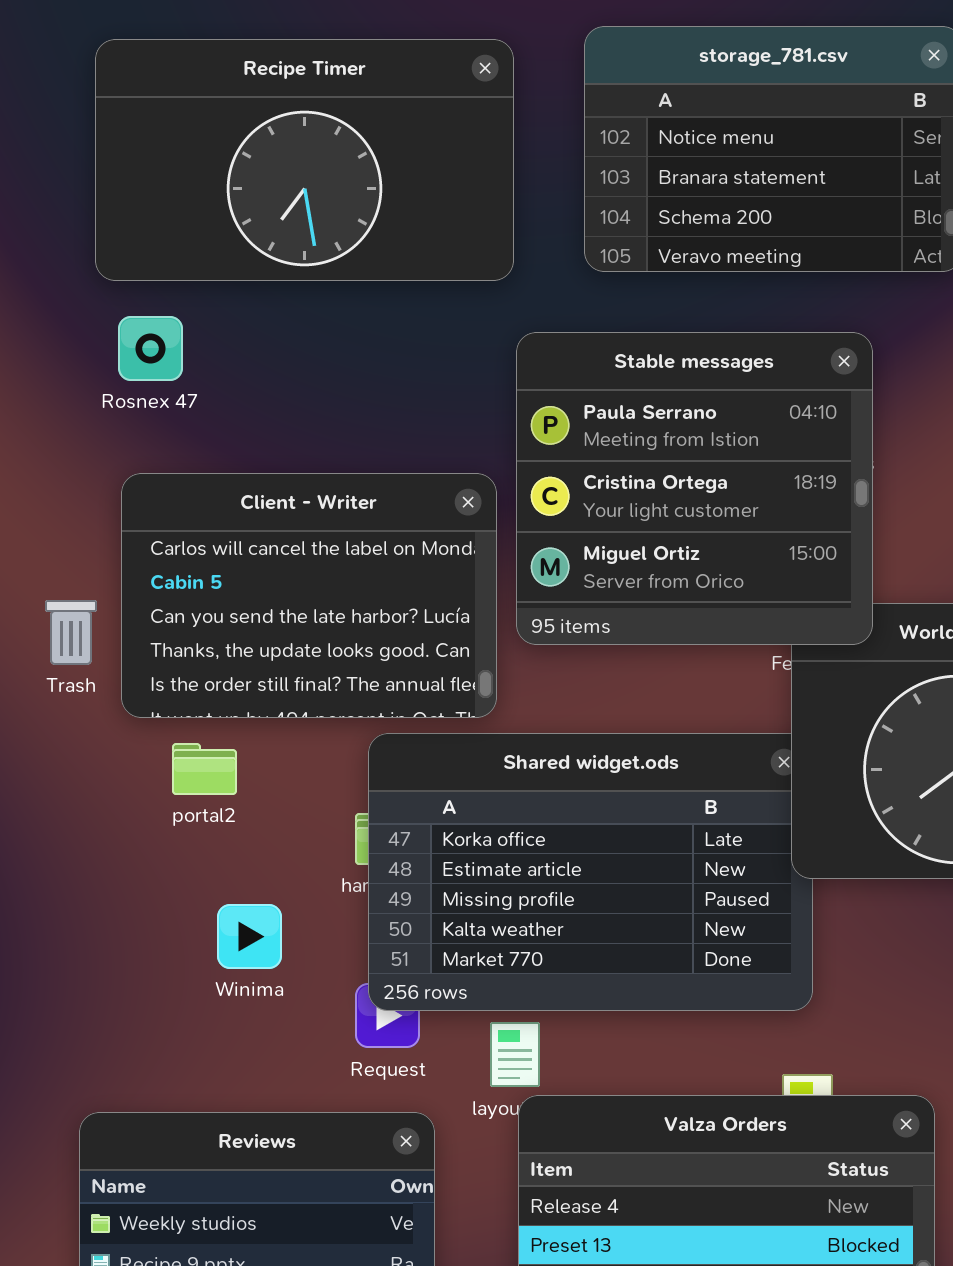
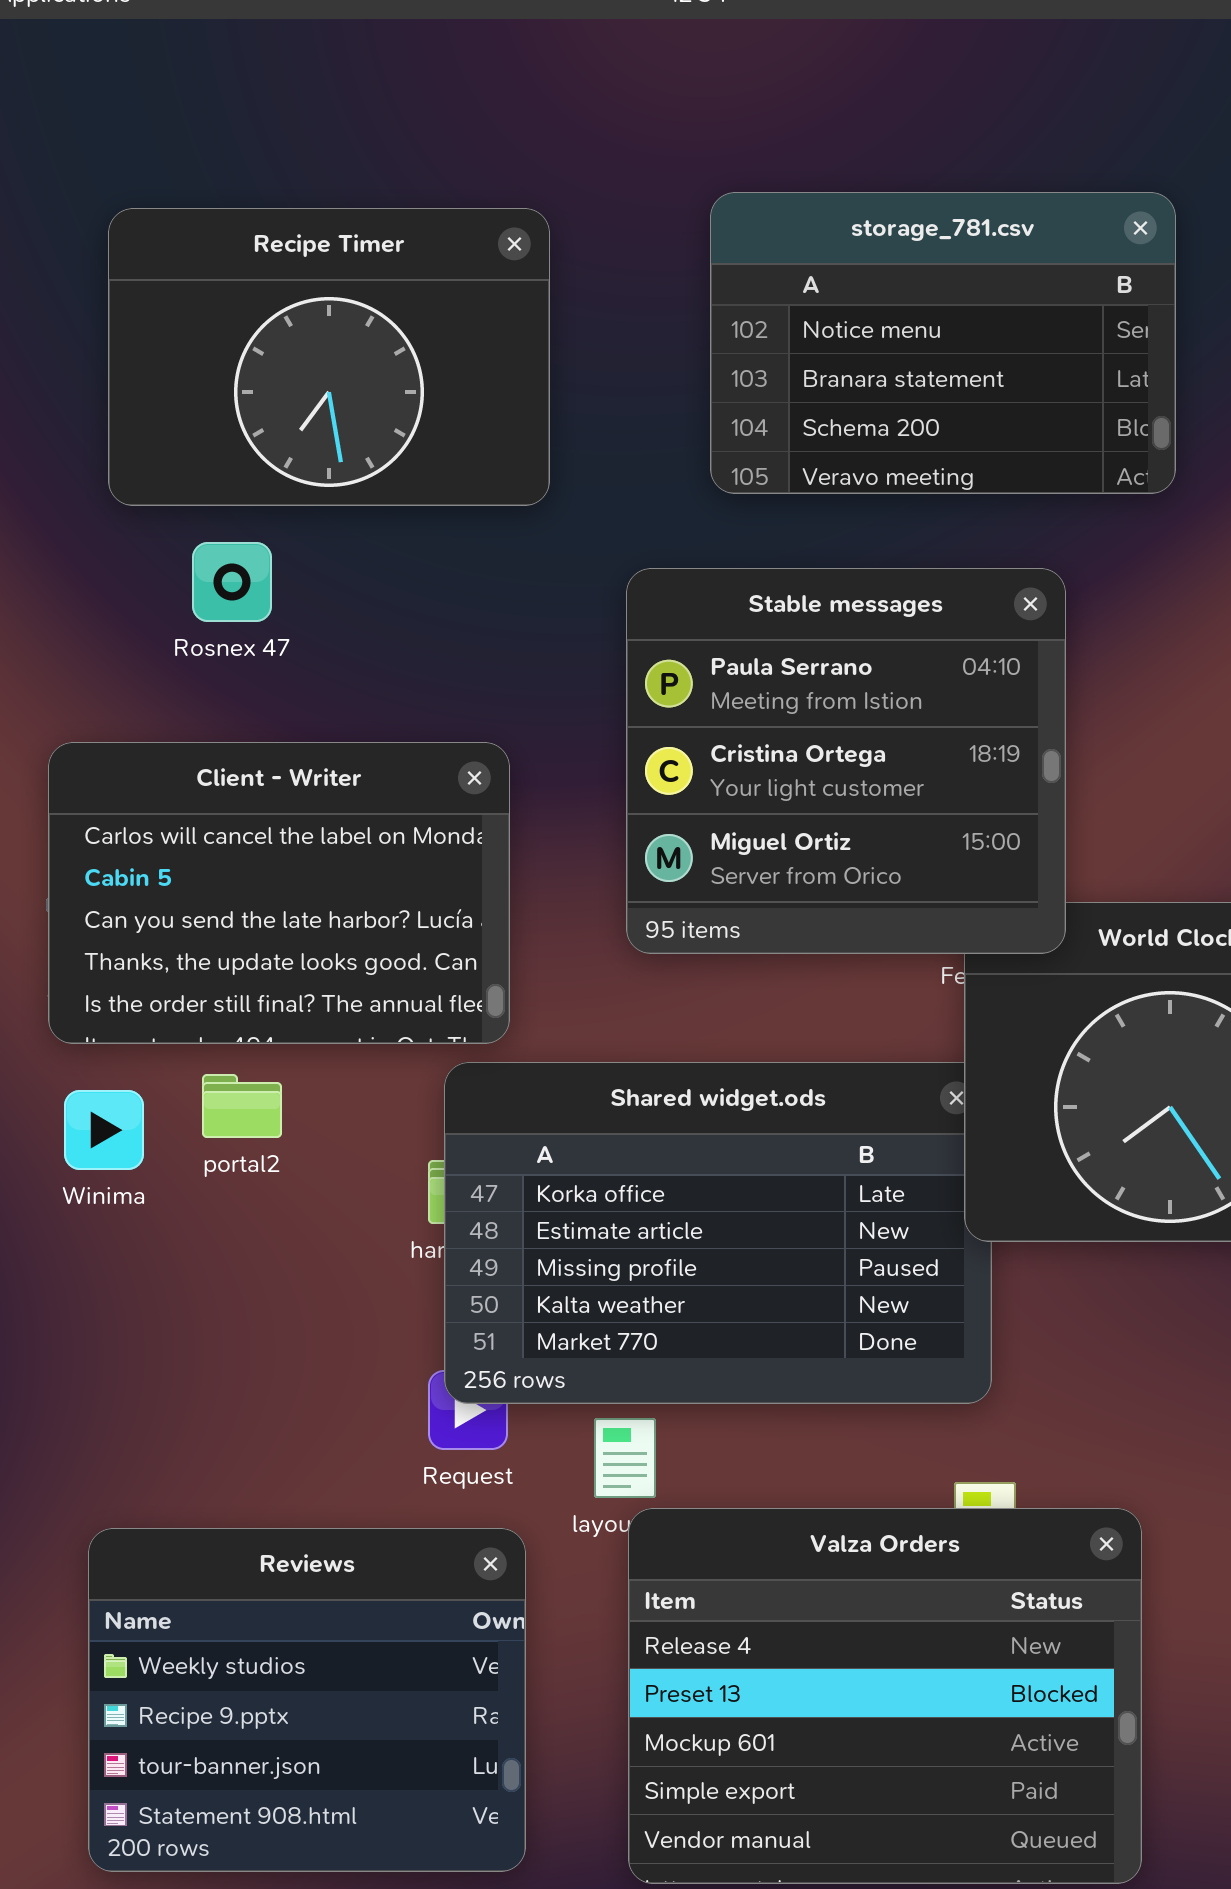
Recipe Timer: [95,39,514,281] -> [108,208,550,506], resized
Rosnex 47: [118,316,183,381] -> [192,542,272,622], moved
Client - Writer: [121,473,497,718] -> [48,742,510,1044], moved
Winima: [217,904,282,969] -> [64,1090,144,1170], moved

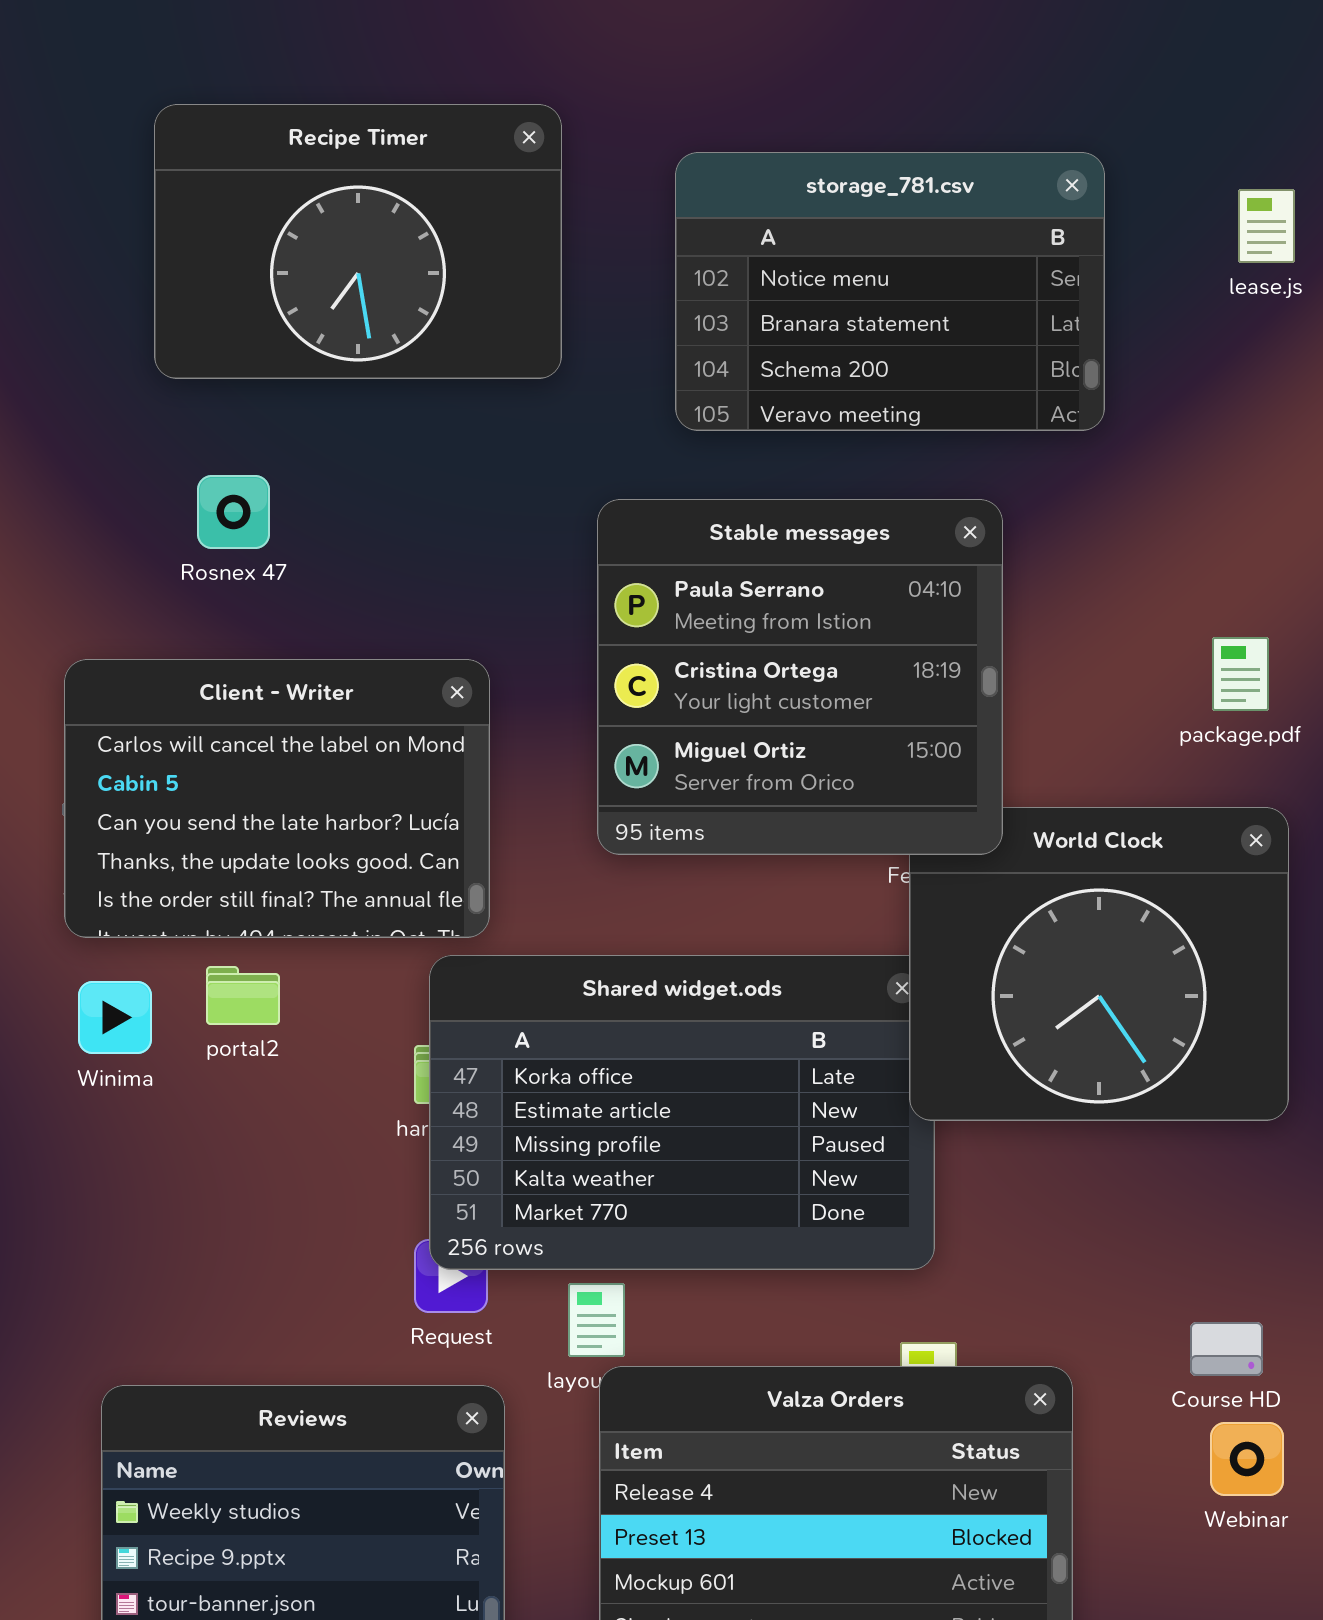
Recipe Timer: [108,208,550,506] -> [154,104,562,379], moved

